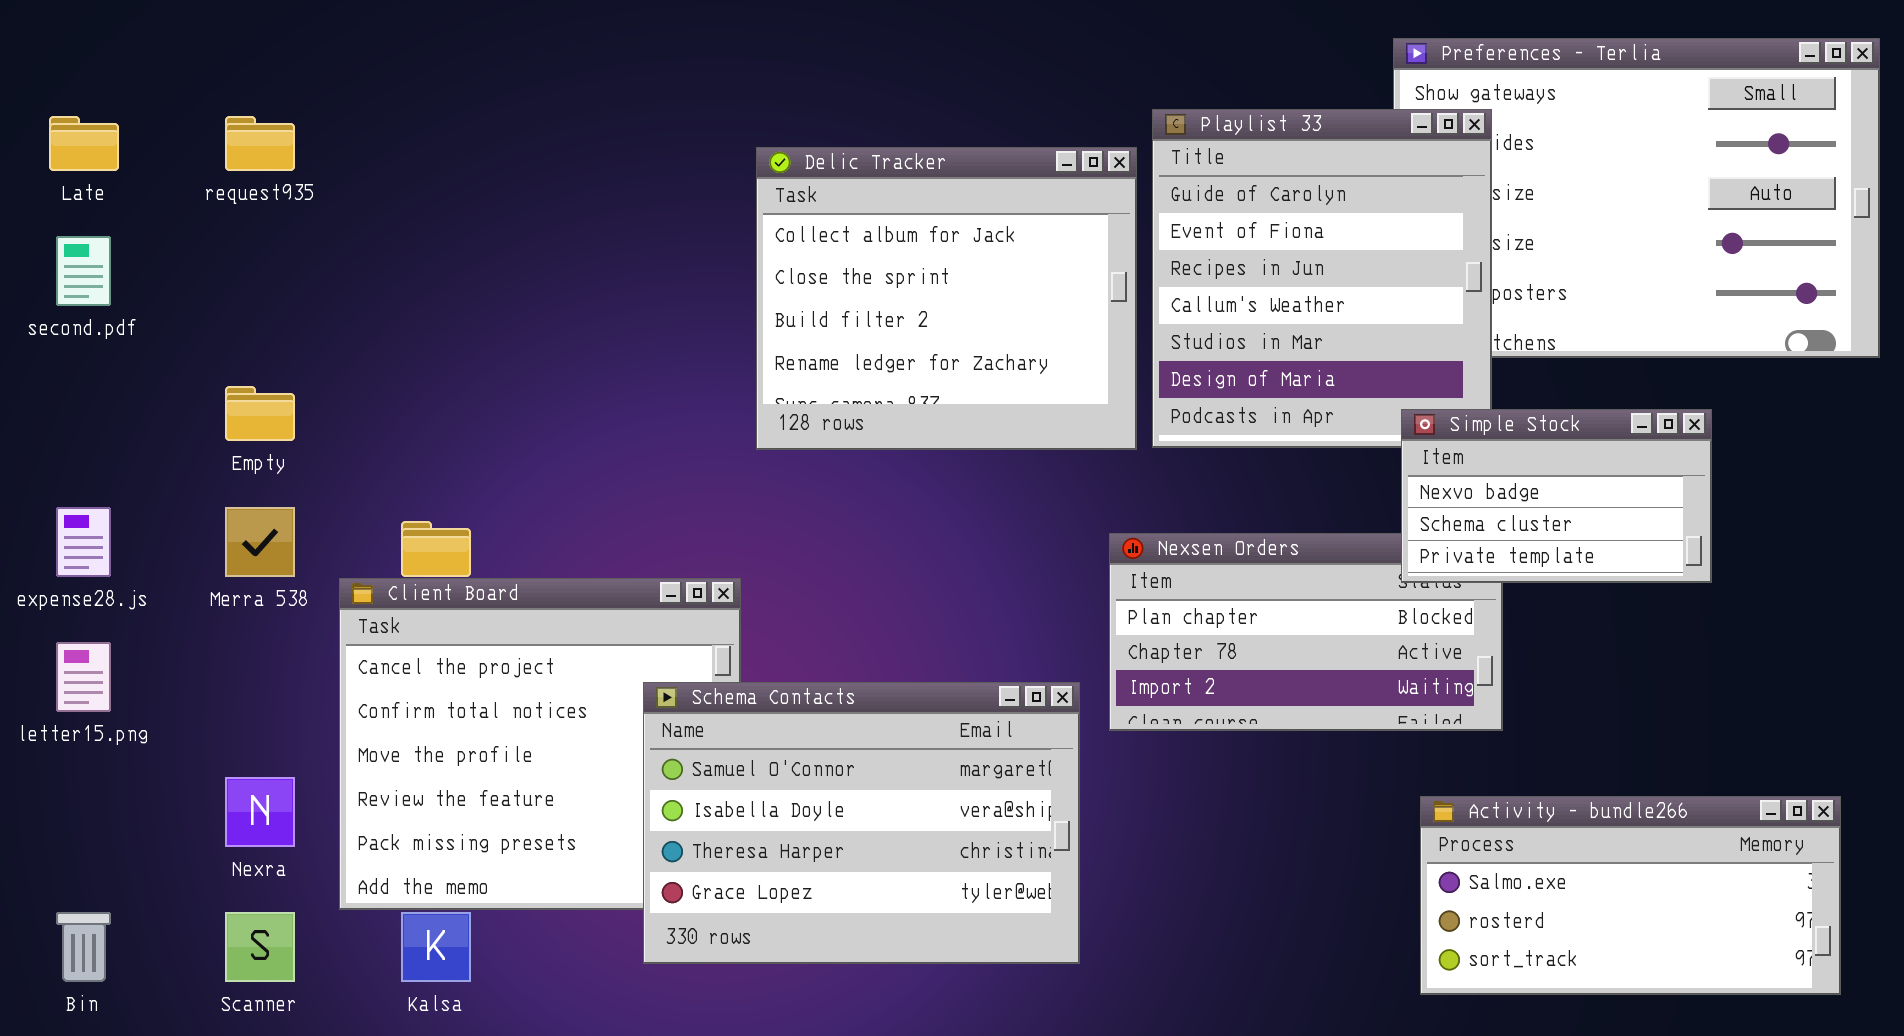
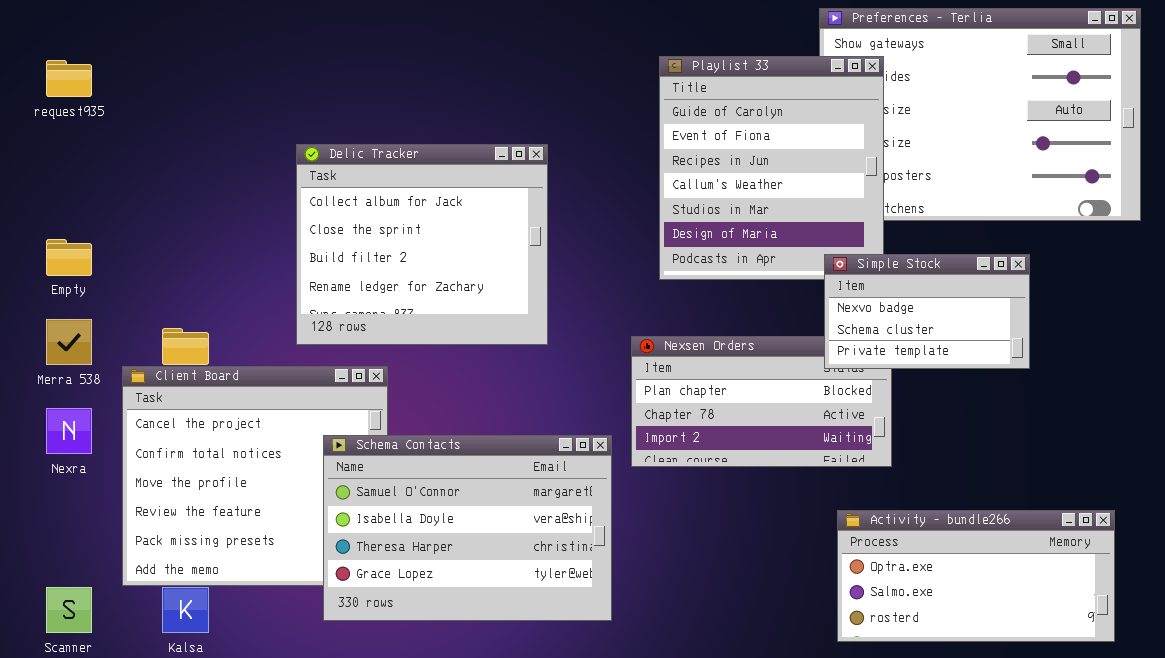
Delic Tracker: [756,147,1137,450] -> [296,144,548,345], moved
Nexra: [225,777,295,847] -> [46,408,92,454], moved
Activity - bundle266: [1420,796,1841,995] -> [837,510,1115,642], scrolled up 1 row

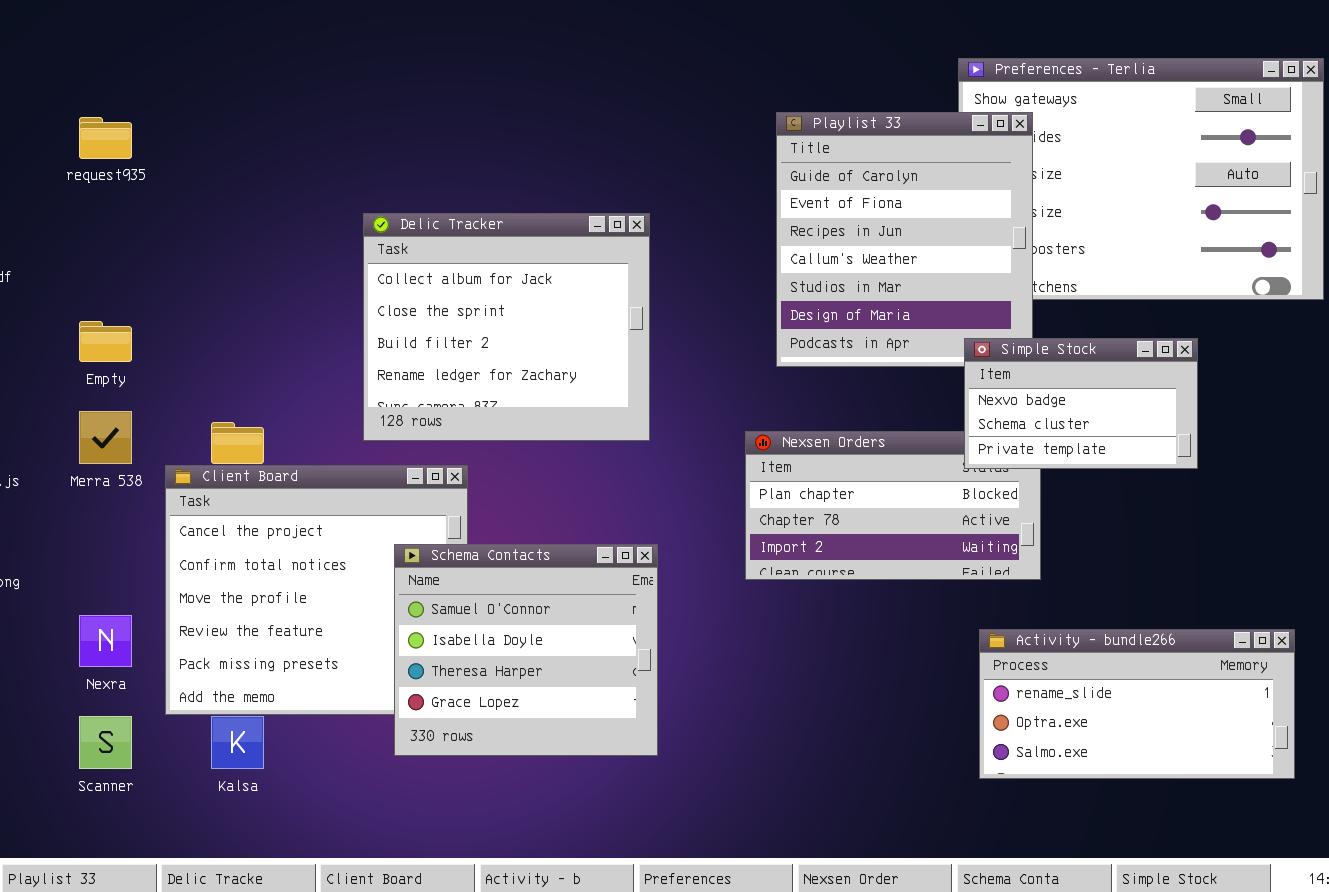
Nexra: [46,408,92,454] -> [79,615,132,667], moved
Schema Contacts: [323,435,612,621] -> [394,544,658,756], resized
Activity - bundle266: [837,510,1115,642] -> [979,629,1295,779], scrolled up 1 row

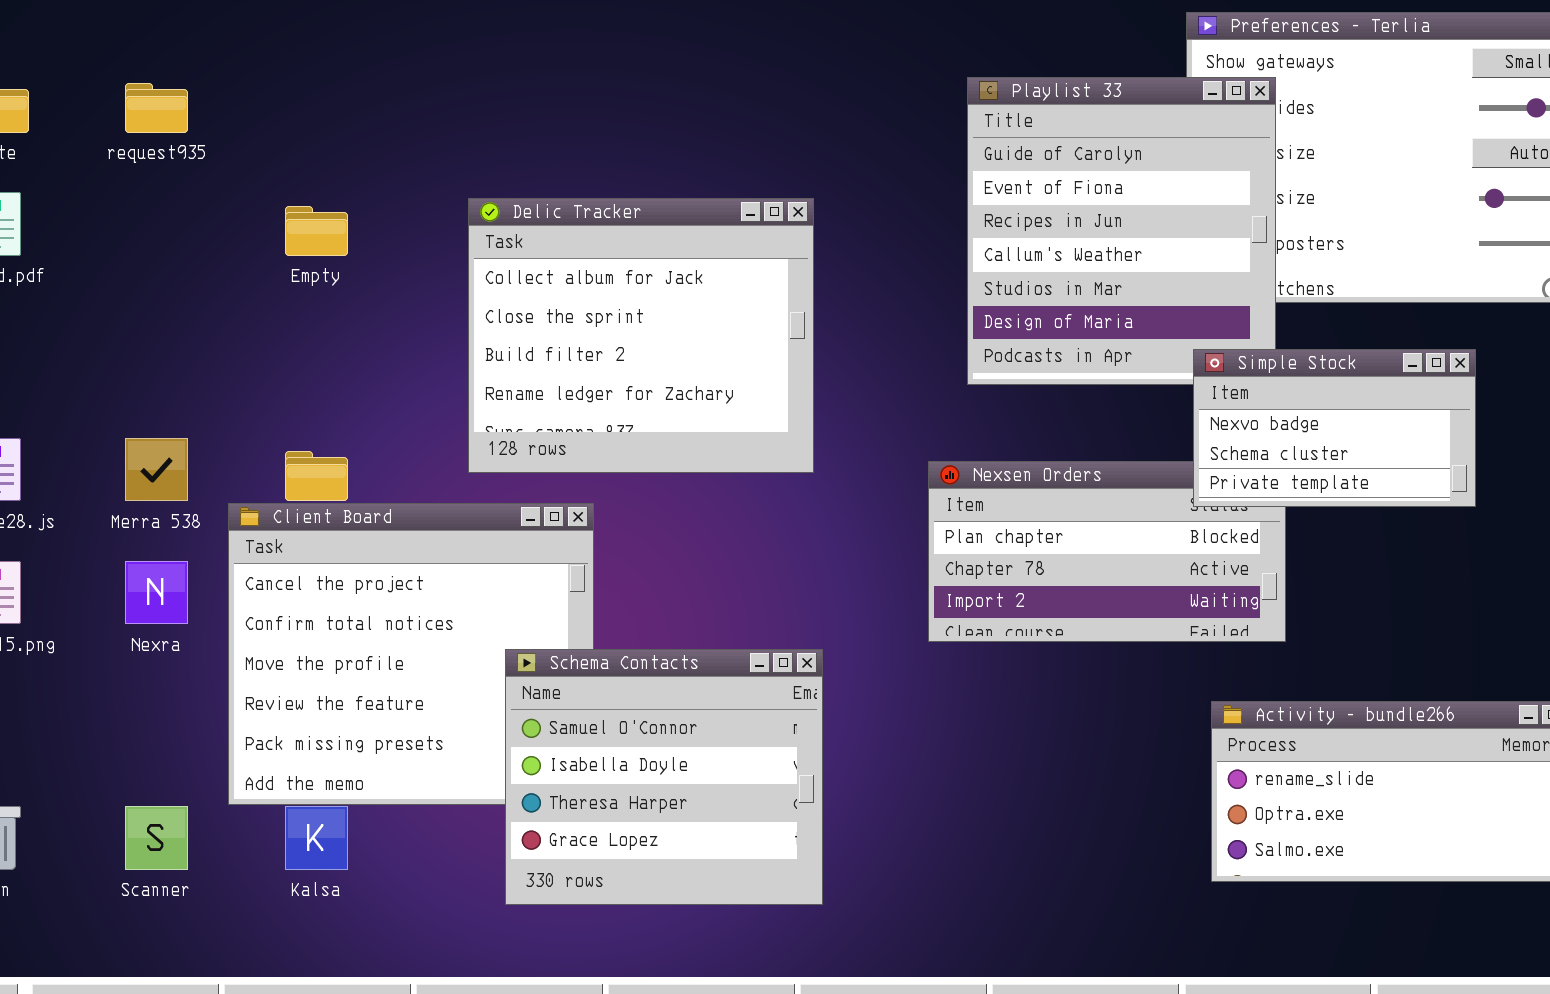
Empty: [79,321,132,362] -> [285,206,348,256], moved
Schema Contacts: [394,544,658,756] -> [505,649,823,905], moved
Nexra: [79,615,132,667] -> [125,561,188,624], moved

